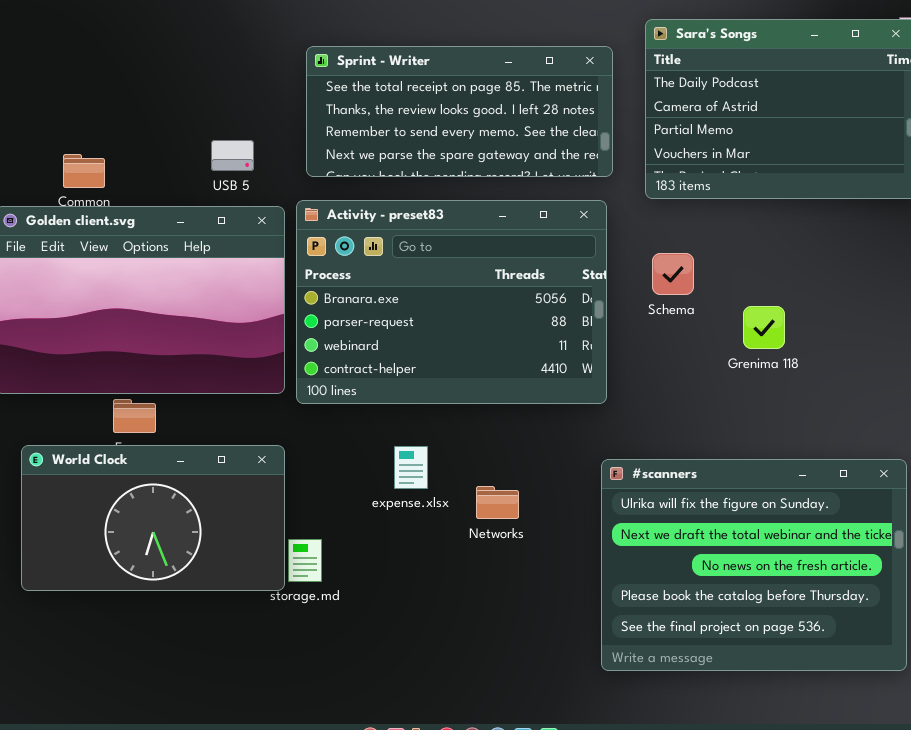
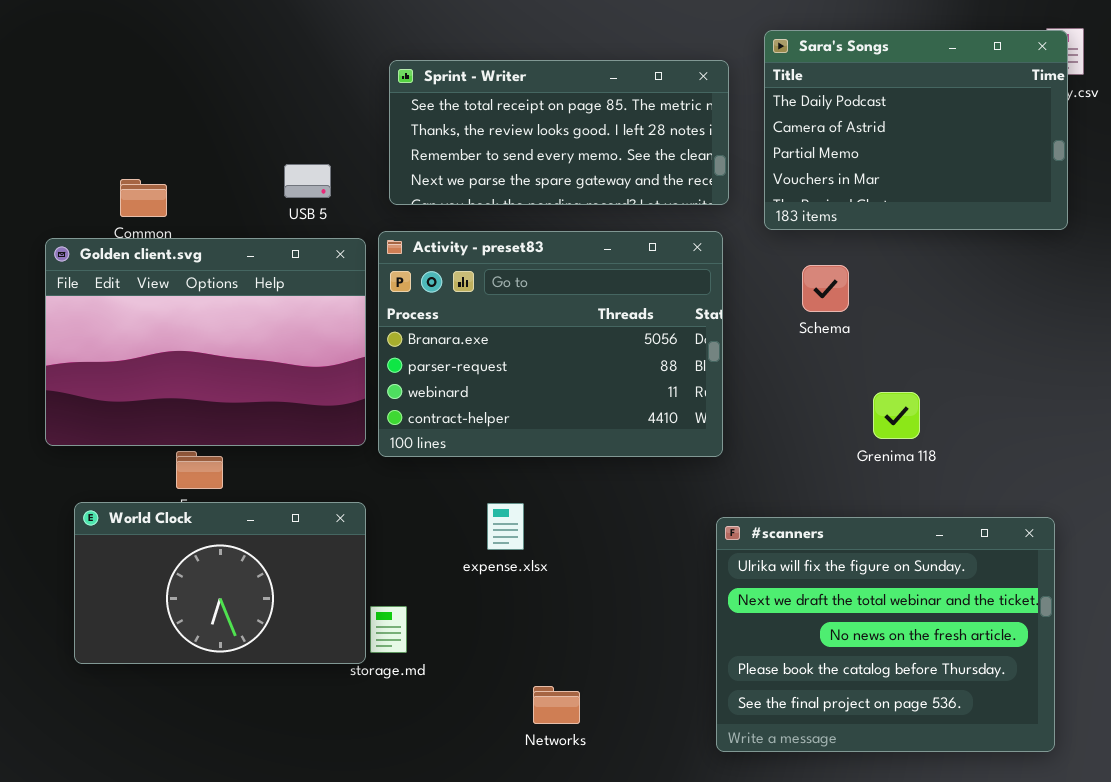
Schema: [652,253,694,295] -> [802,265,849,312], moved
Grenima 118: [743,306,785,349] -> [873,392,920,439], moved
Networks: [476,486,519,519] -> [533,686,580,724], moved

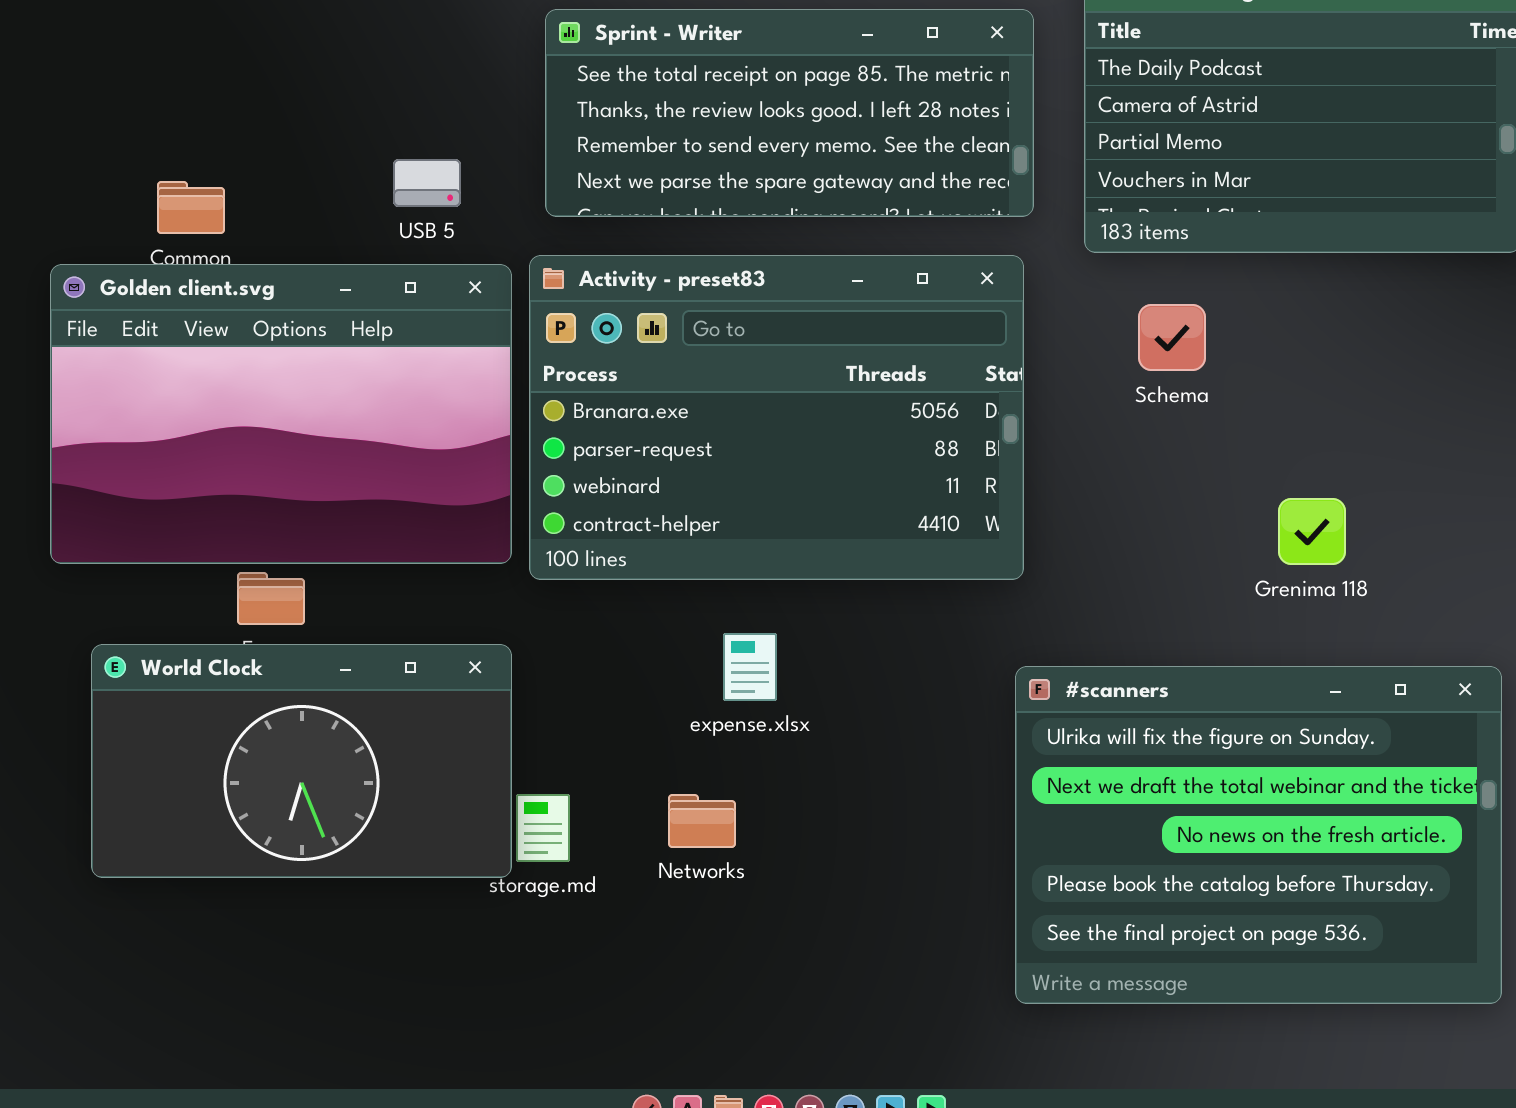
Grenima 118: [873,392,920,439] -> [1278,498,1346,565], moved
expense.xlsx: [487,503,524,550] -> [723,633,777,701], moved
Networks: [533,686,580,724] -> [668,794,736,848], moved

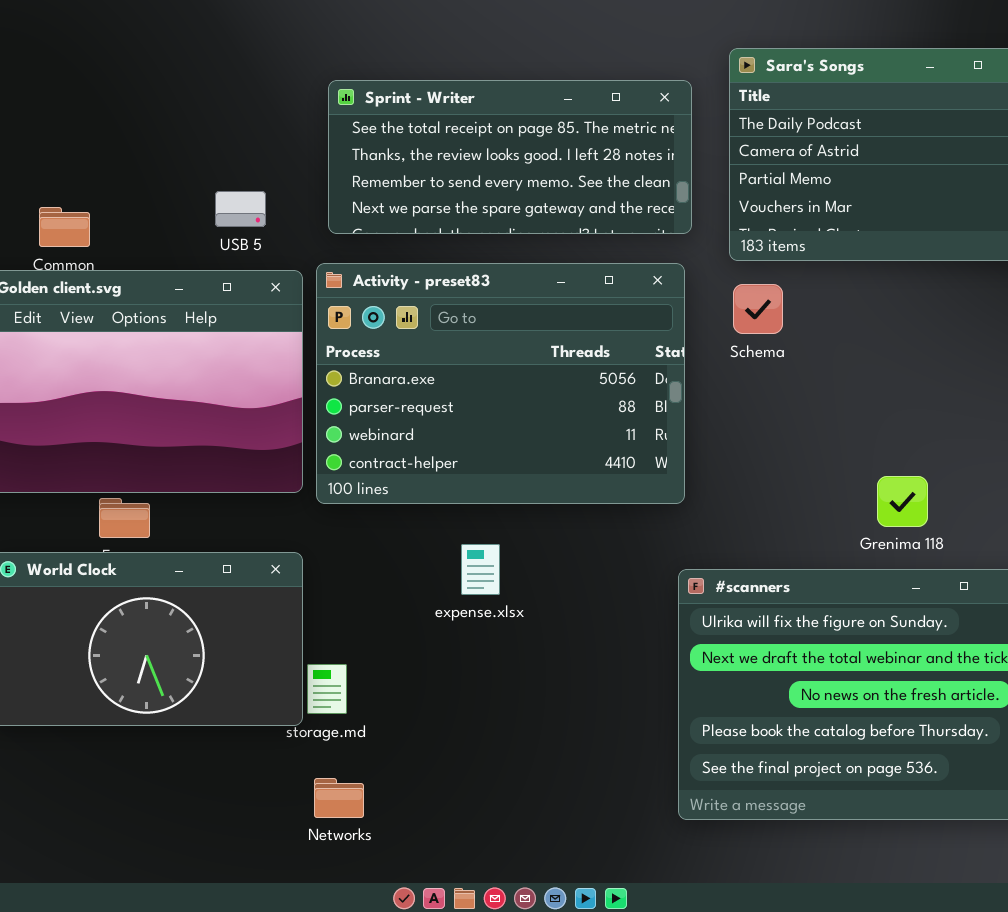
Schema: [1138,304,1206,371] -> [733,284,783,334], moved
Grenima 118: [1278,498,1346,565] -> [877,476,928,527], moved
Networks: [668,794,736,848] -> [314,778,364,818], moved

